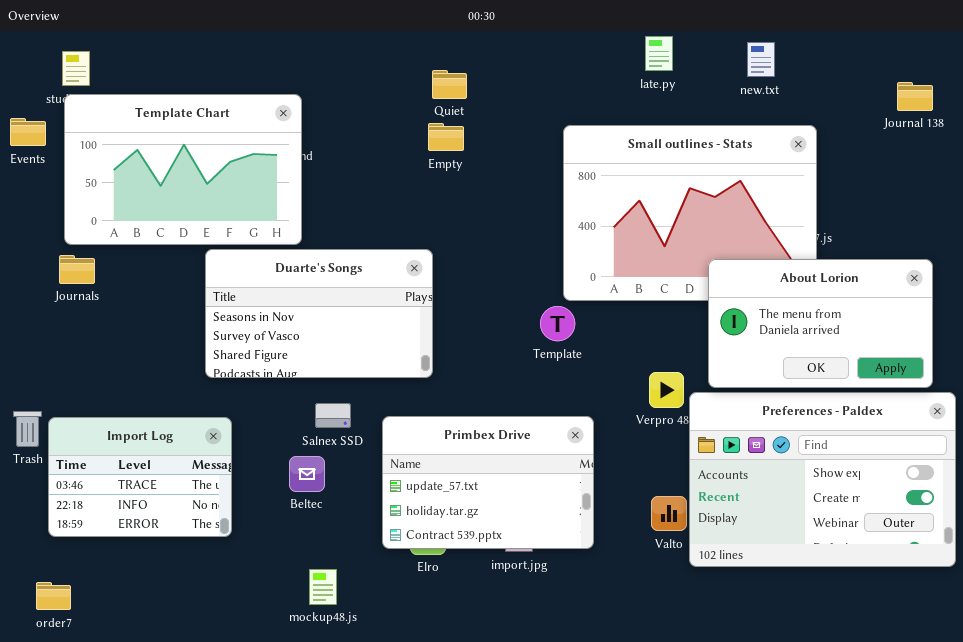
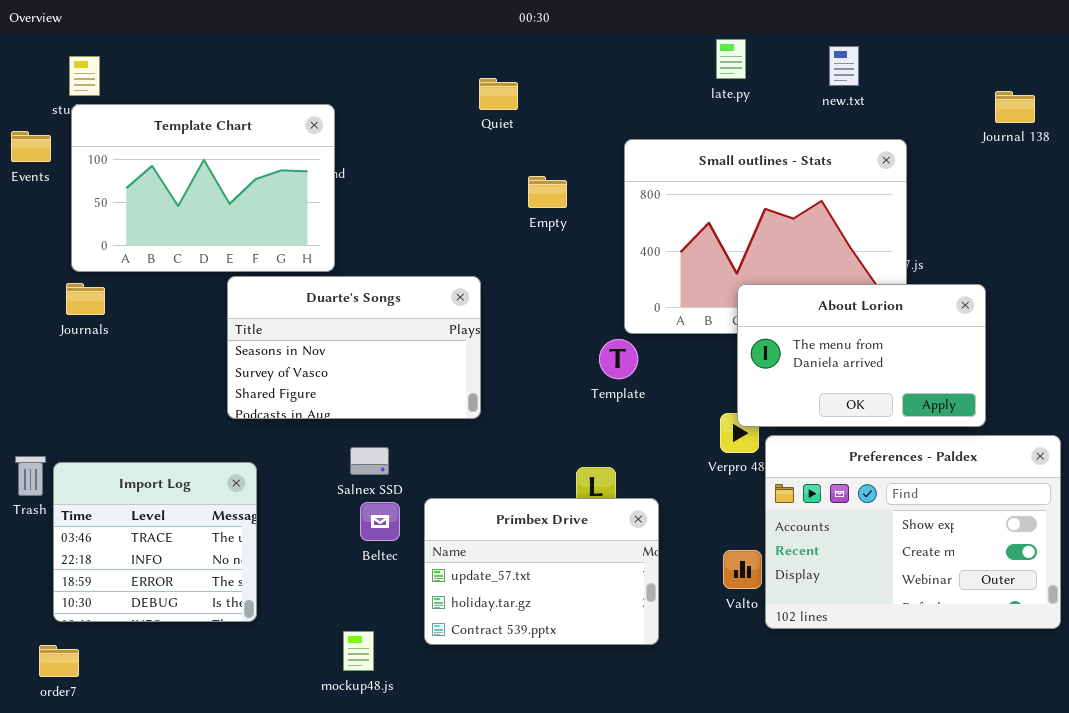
Empty: [428,123,464,151] -> [528,176,567,208], moved
About Lorion: [708,259,933,388] -> [737,284,986,427], moved
Primbex Drive: [382,416,594,549] -> [424,498,659,645], moved
Import Log: [48,417,232,537] -> [53,462,257,622], resized
Beltec: [289,456,325,492] -> [360,502,400,541], moved

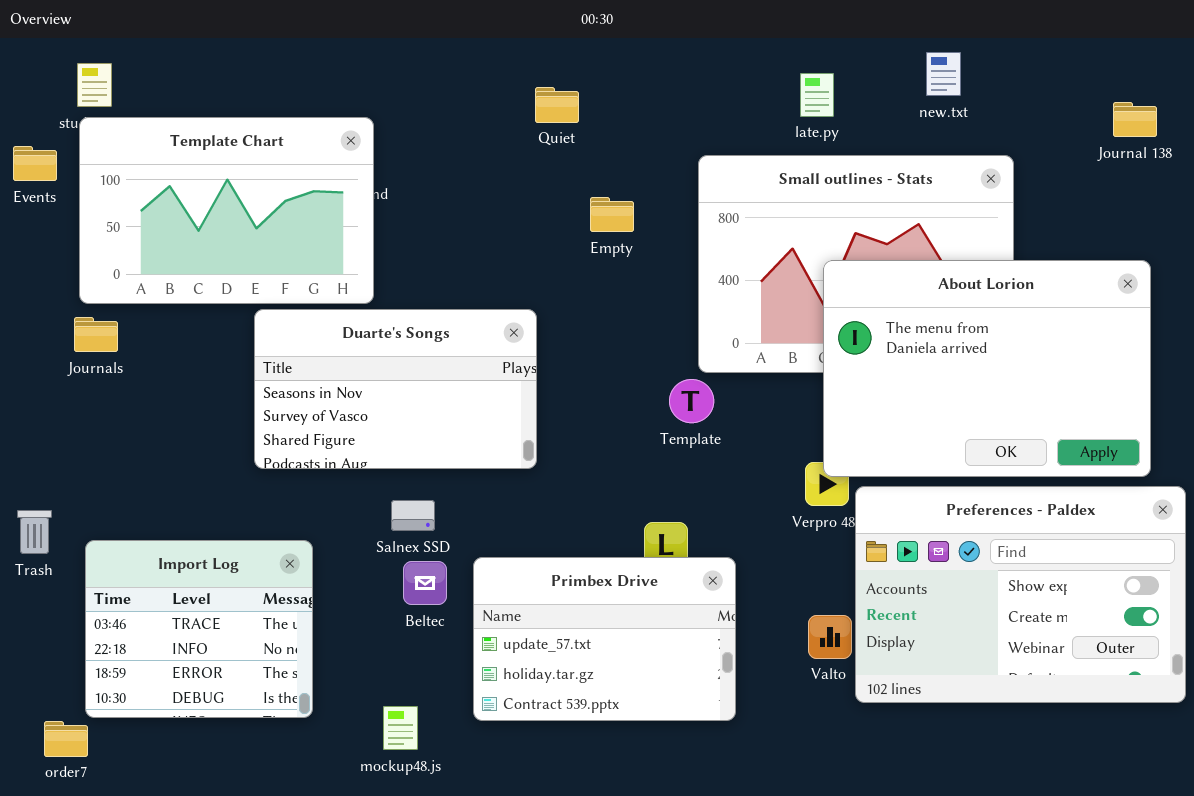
late.py: [716,39,746,79] -> [800,73,834,117], moved
About Lorion: [737,284,986,427] -> [823,260,1151,477], resized
Import Log: [53,462,257,622] -> [85,540,313,718], moved

